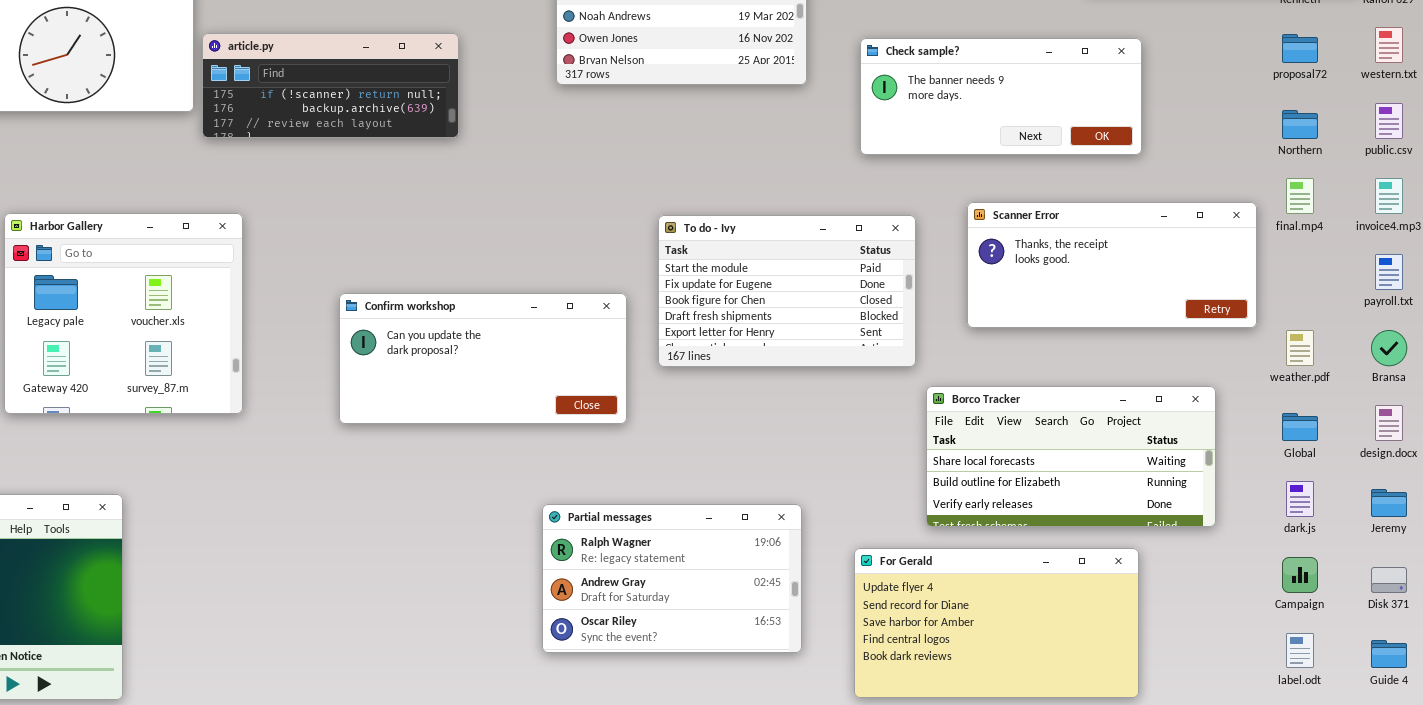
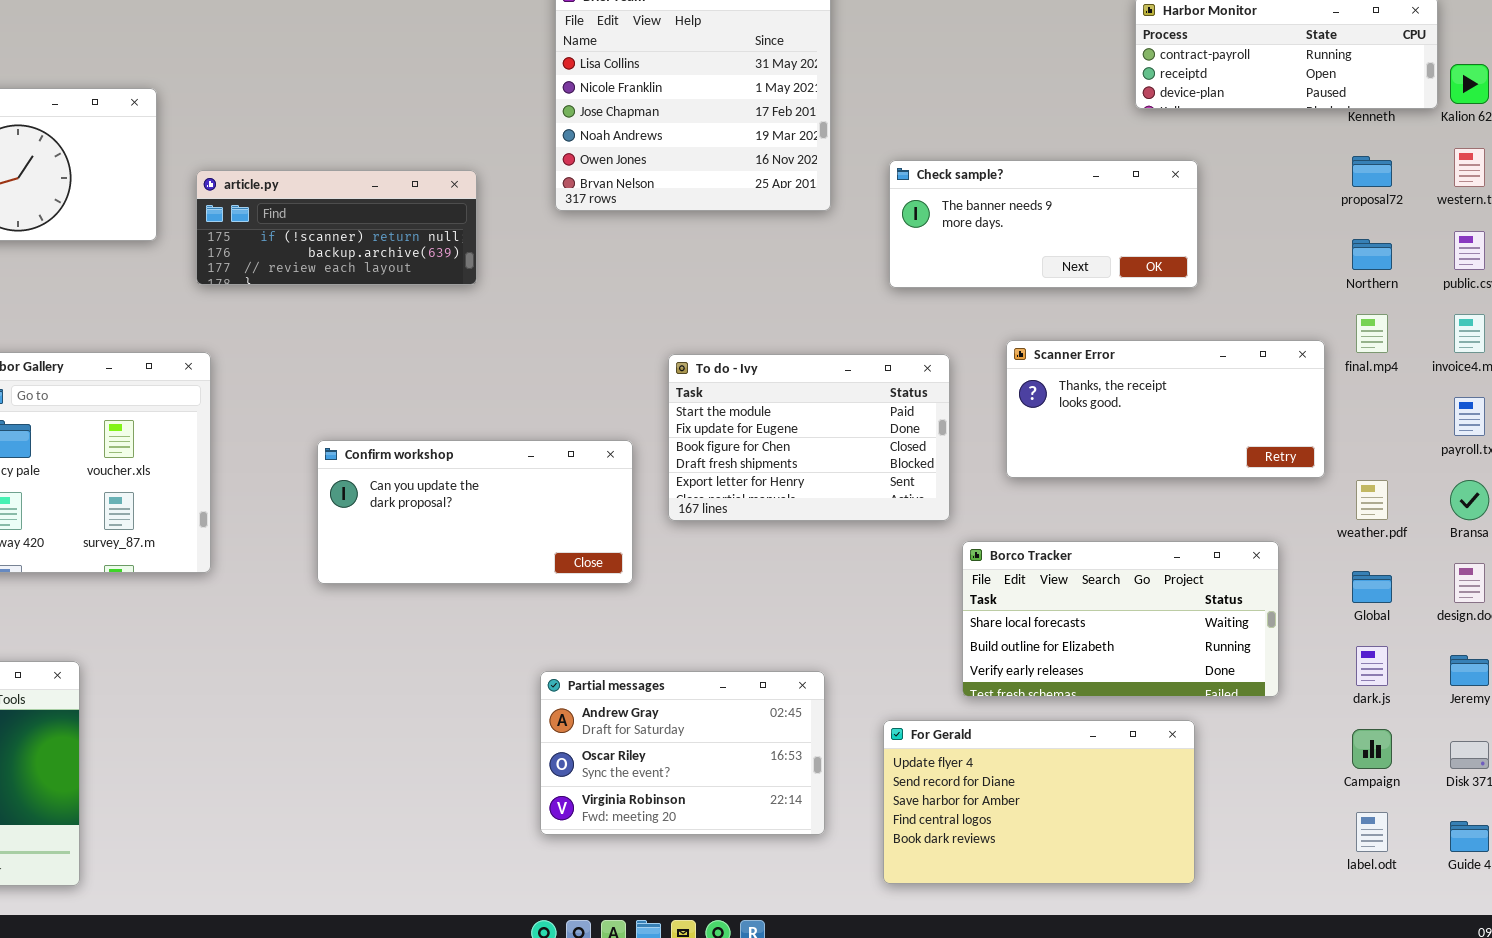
article.py: [202,33,459,138] -> [196,170,477,285], moved
Partial messages: [542,504,802,653] -> [540,671,825,835], scrolled down 1 row

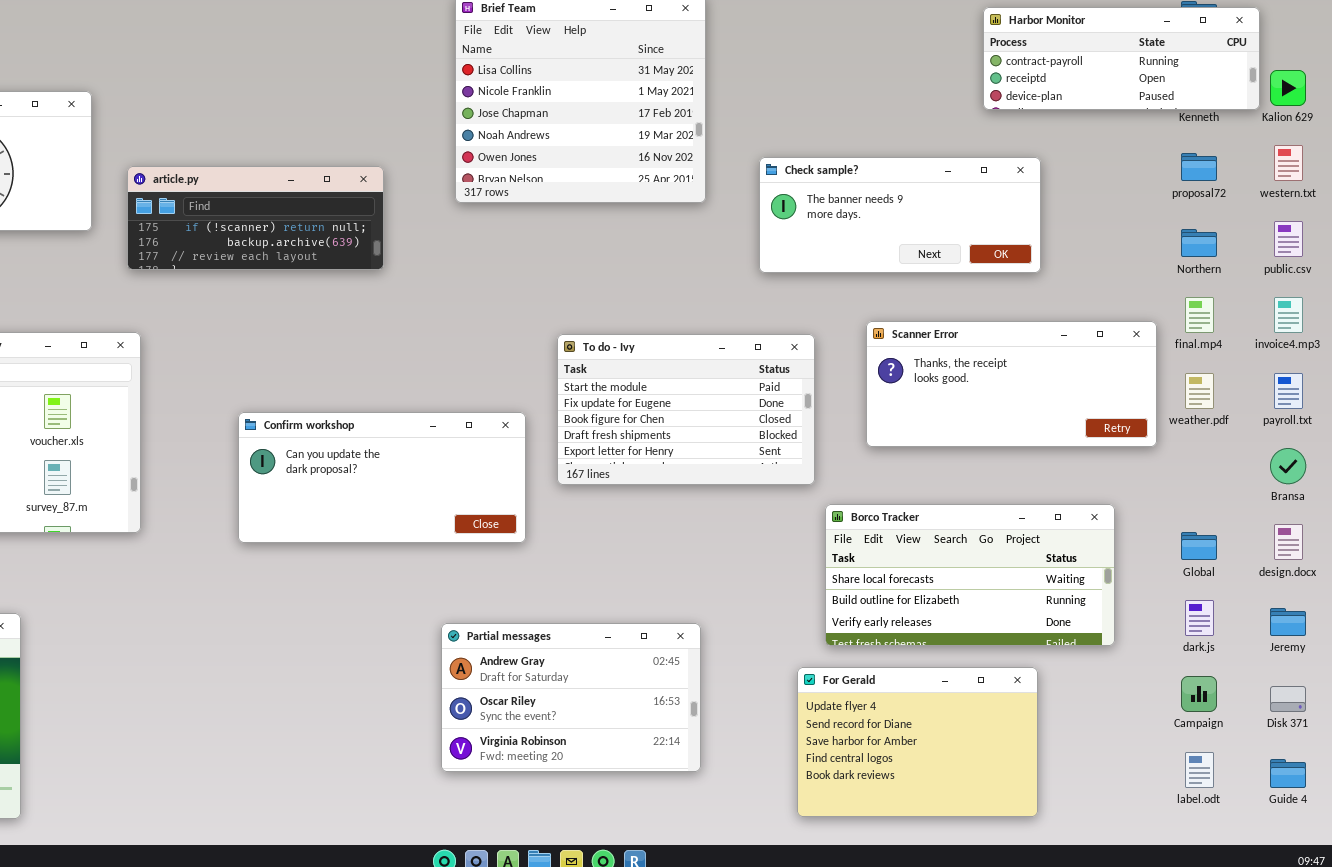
weather.pdf: [1356,480,1388,520] -> [1185,373,1214,409], moved
For Gerald: [883,720,1195,884] -> [797,667,1038,817], resized

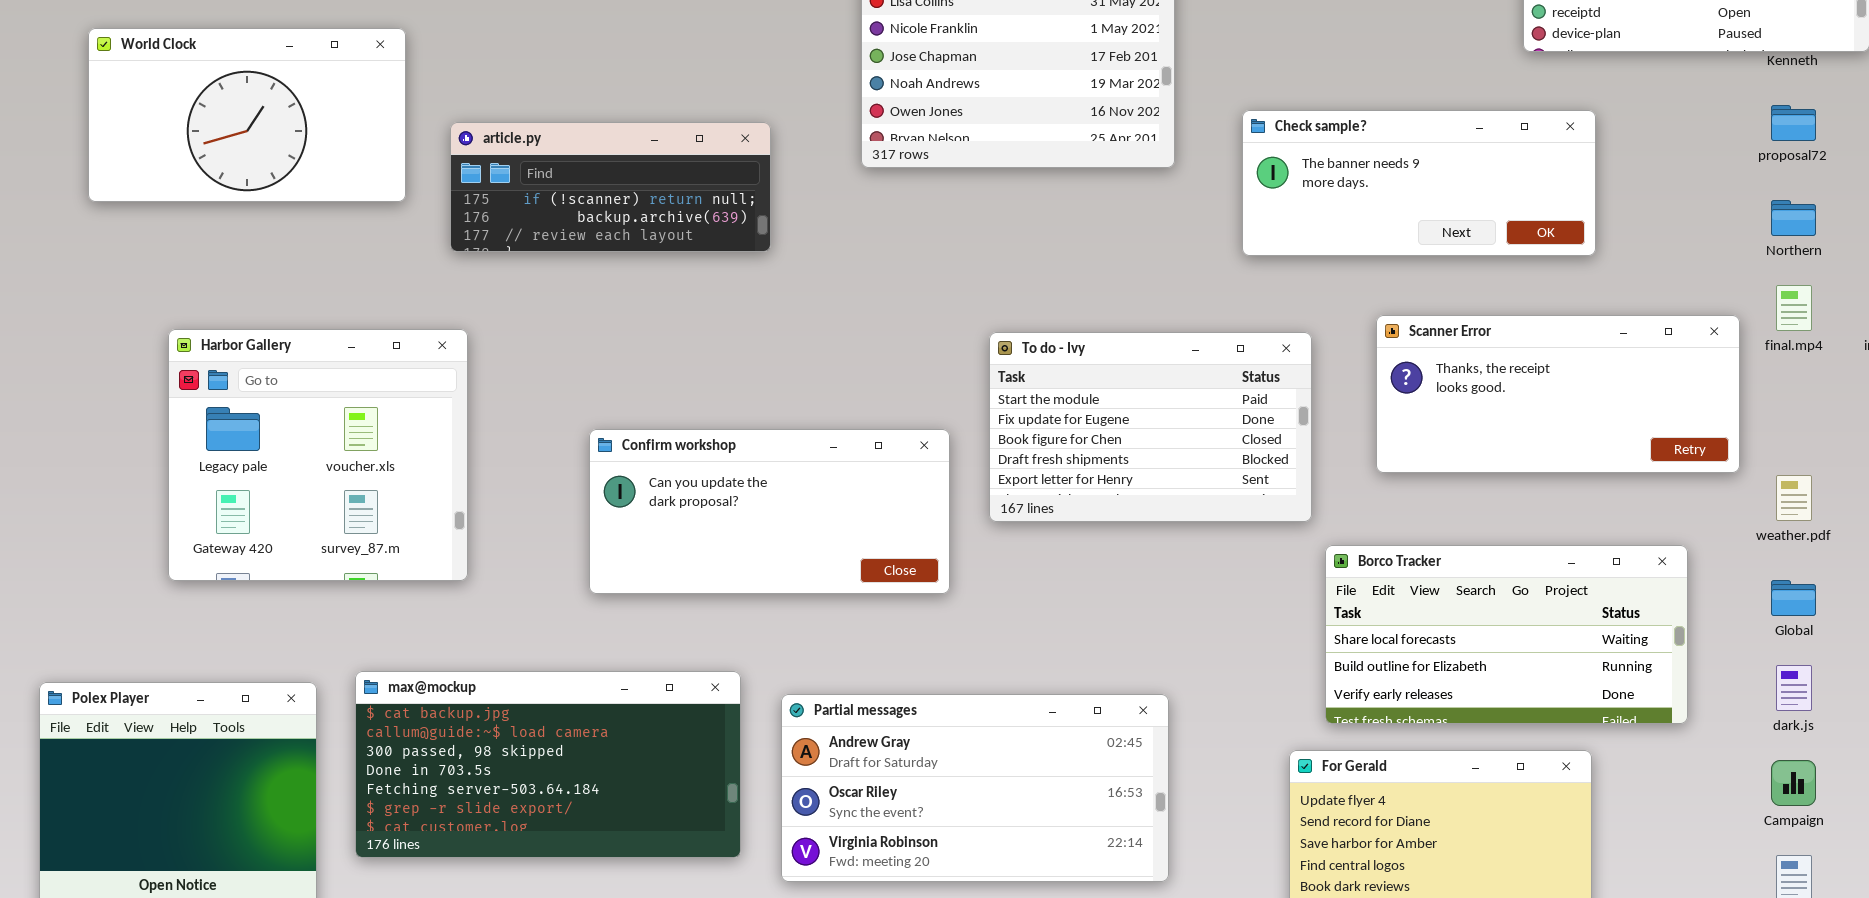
weather.pdf: [1185,373,1214,409] -> [1776,475,1812,521], moved
max@mockup: none -> [355,671,741,858], opened
Partial messages: [441,623,701,772] -> [781,694,1169,882], resized

